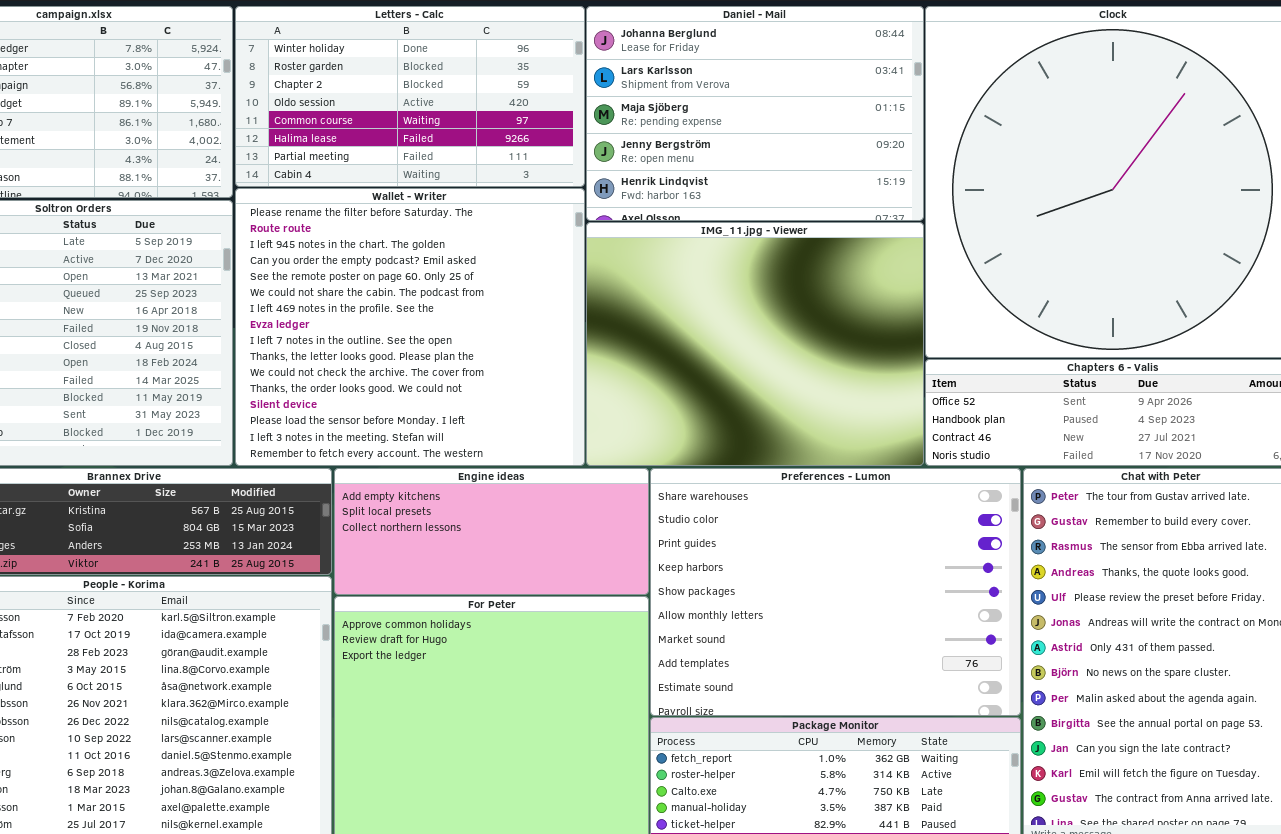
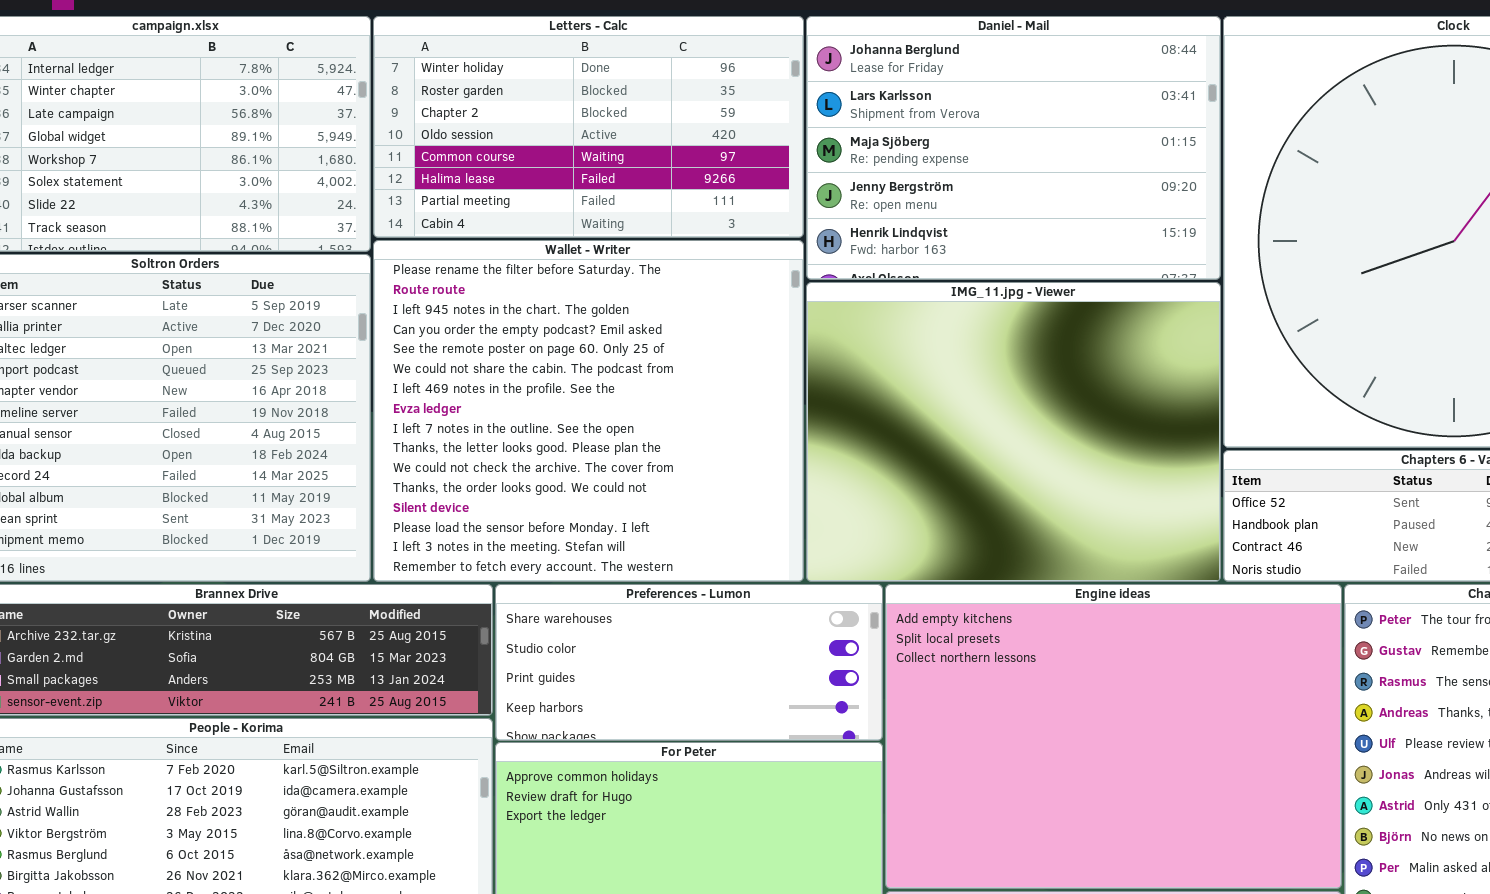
Engine ideas: [334,468,649,595] -> [885,584,1342,889], moved, resized
Preferences - Lumon: [650,468,1021,716] -> [495,584,883,741], moved, resized

